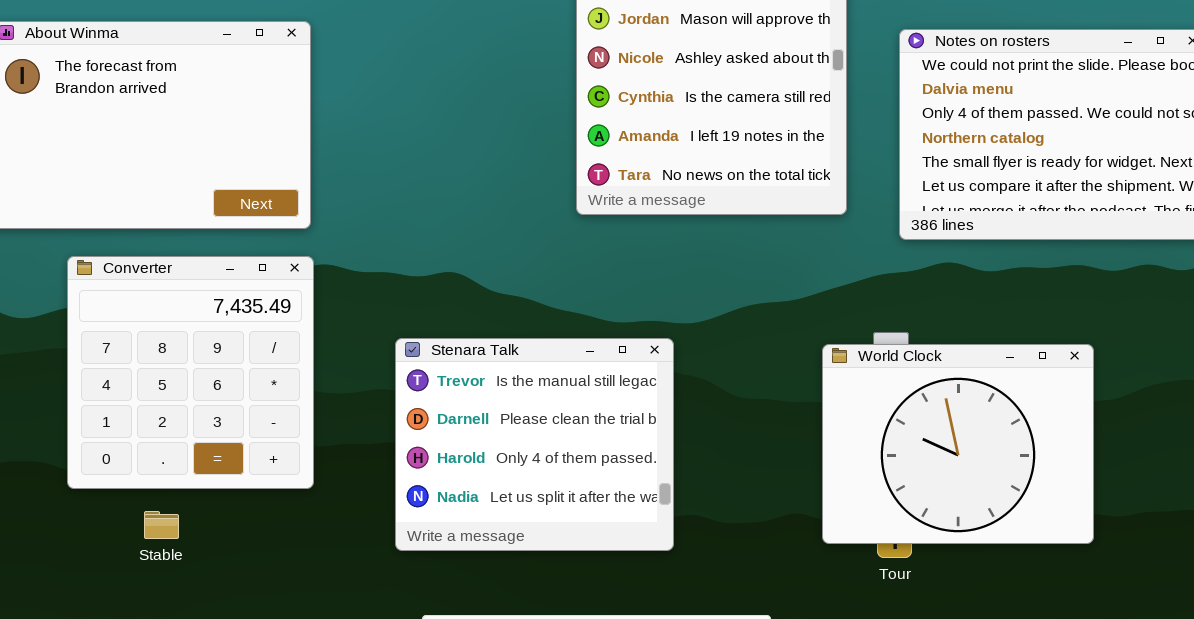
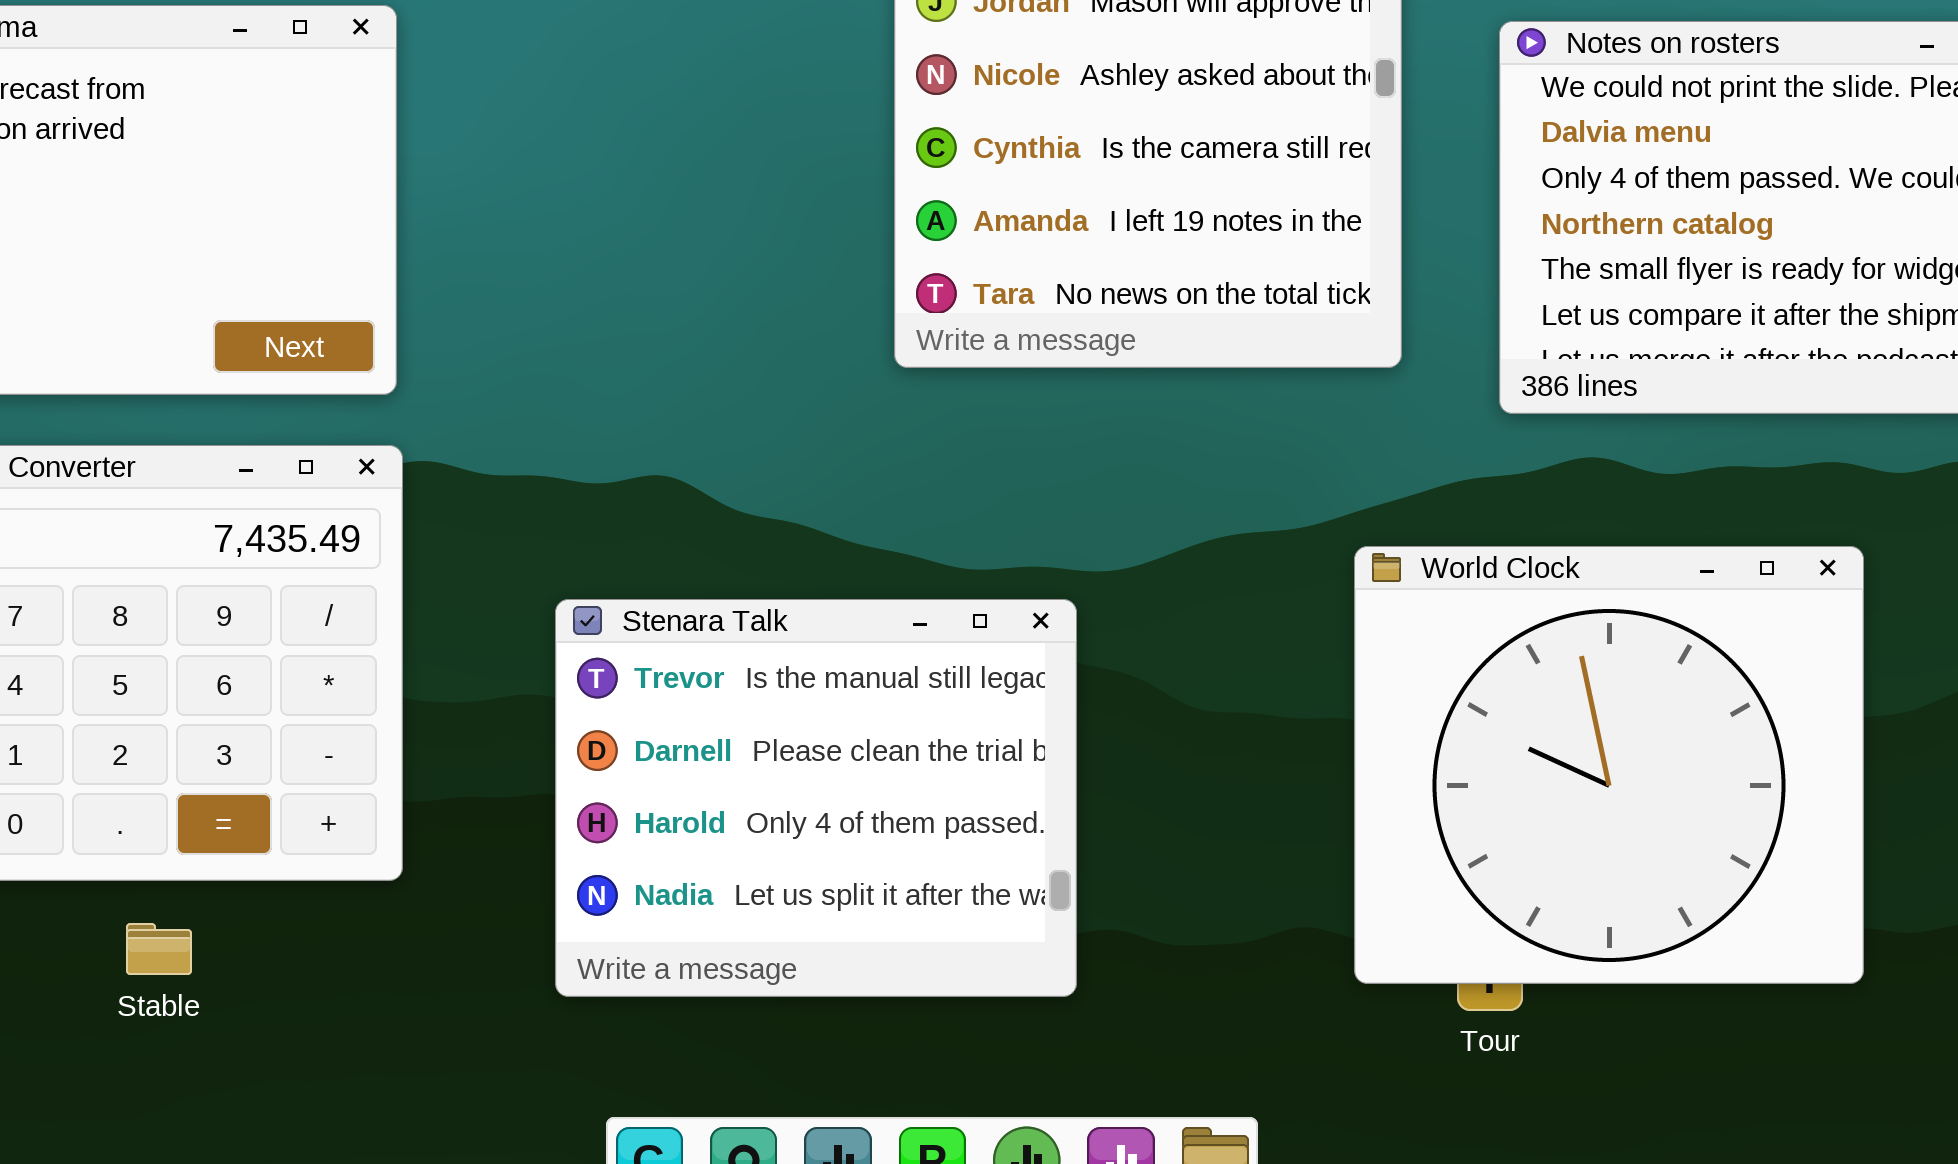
World Clock: [822,344,1094,544] -> [1354,546,1864,984], resized
Stable: [144,511,179,539] -> [126,923,192,975], moved

